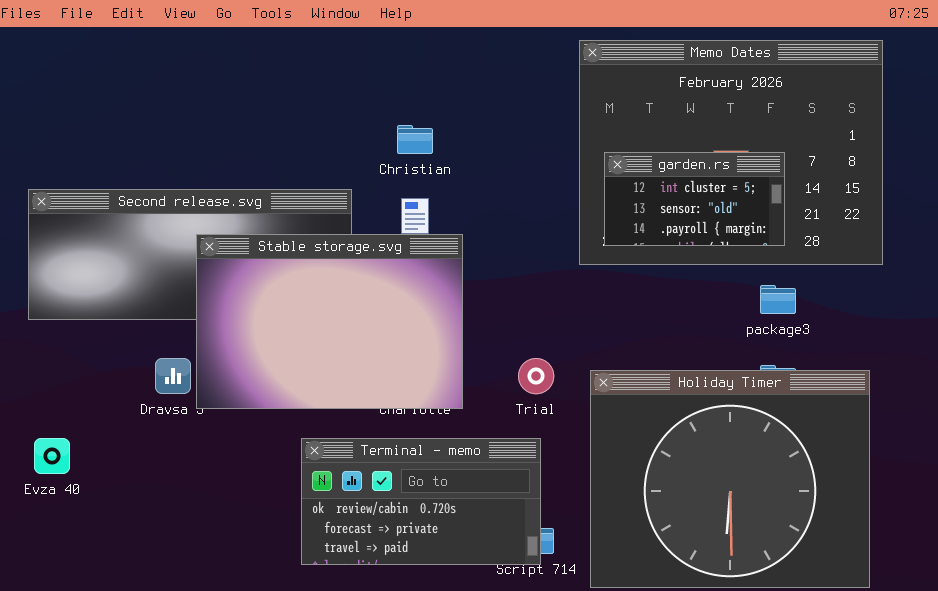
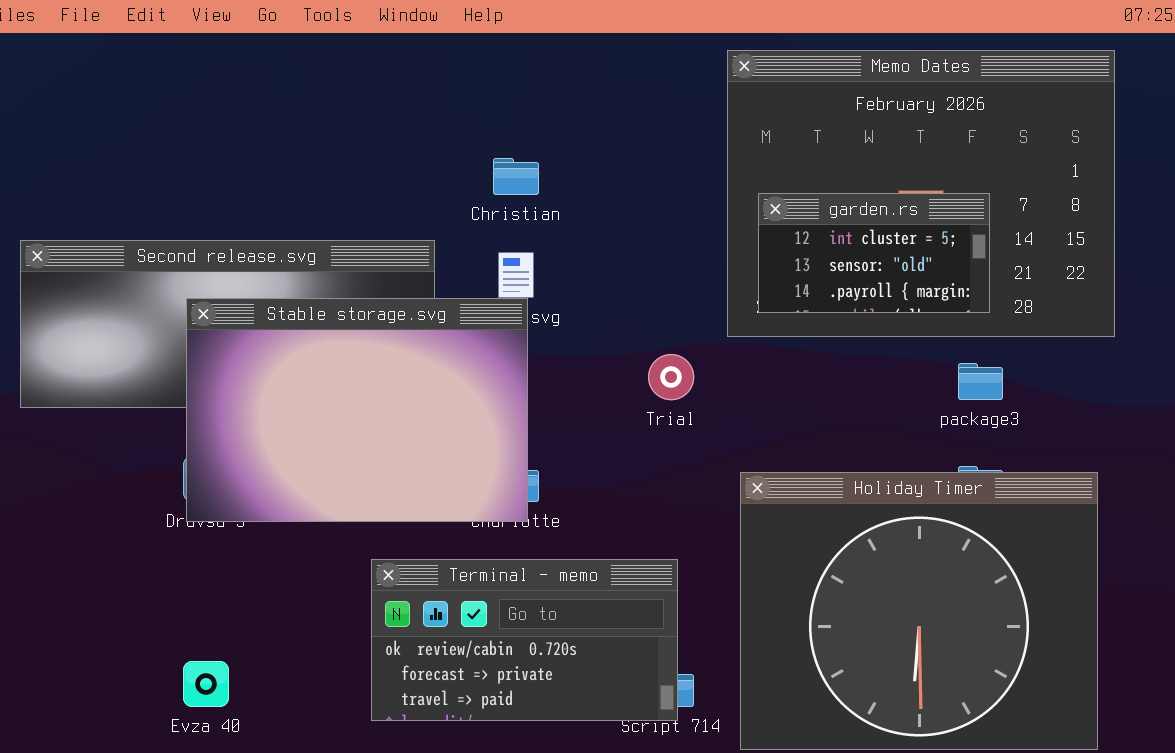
Stable storage.svg: [196,234,463,409] -> [186,298,528,522], moved
Trial: [518,358,554,394] -> [648,354,694,400], moved
Evza 40: [34,438,70,474] -> [183,661,229,707], moved

